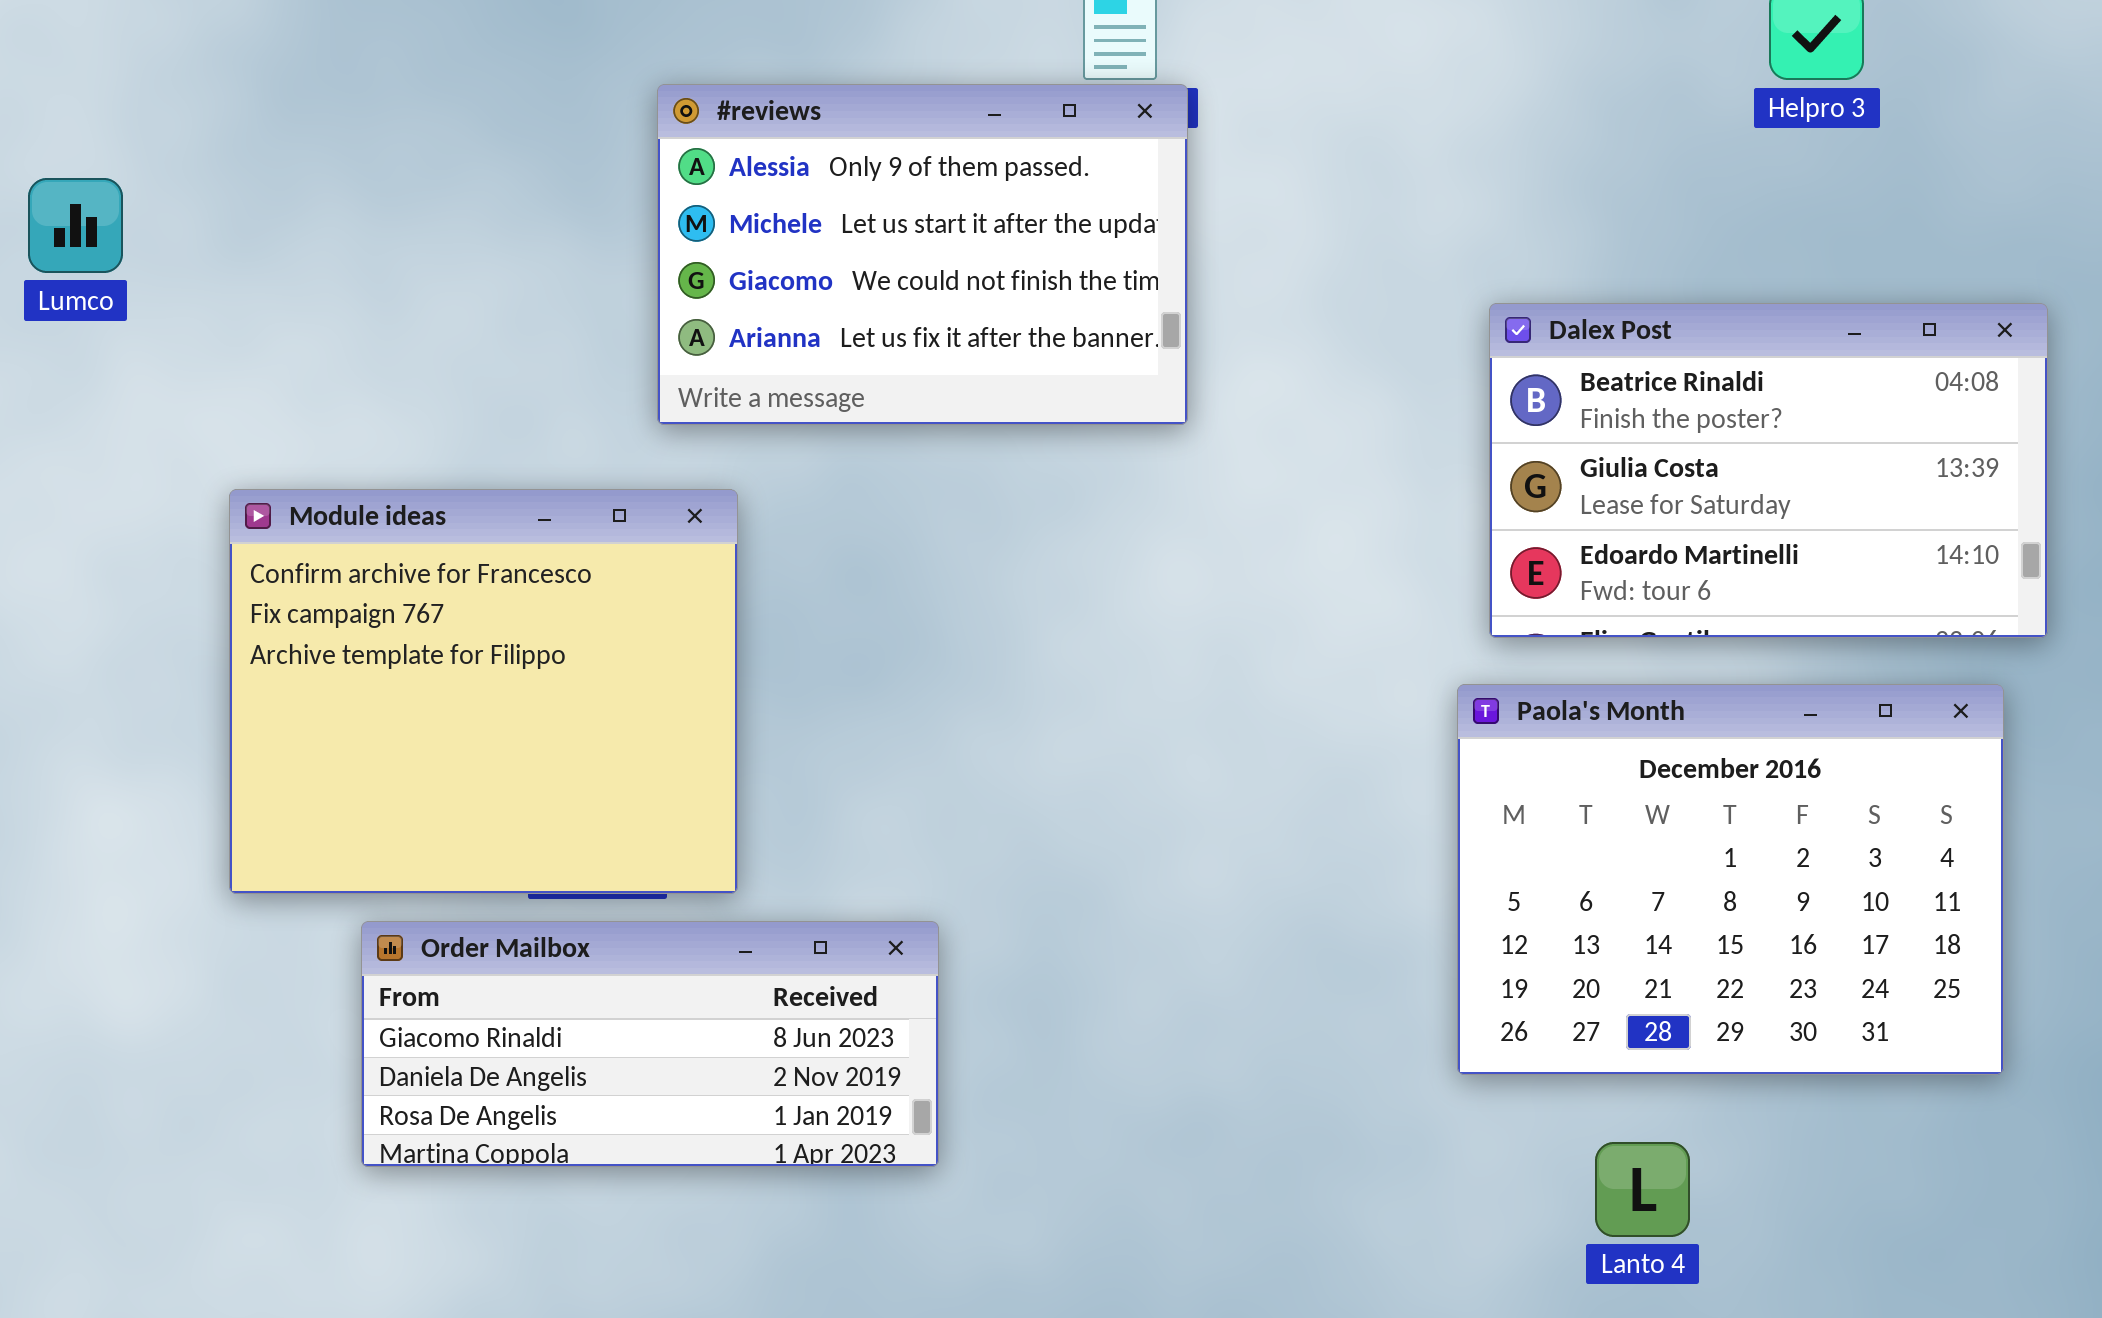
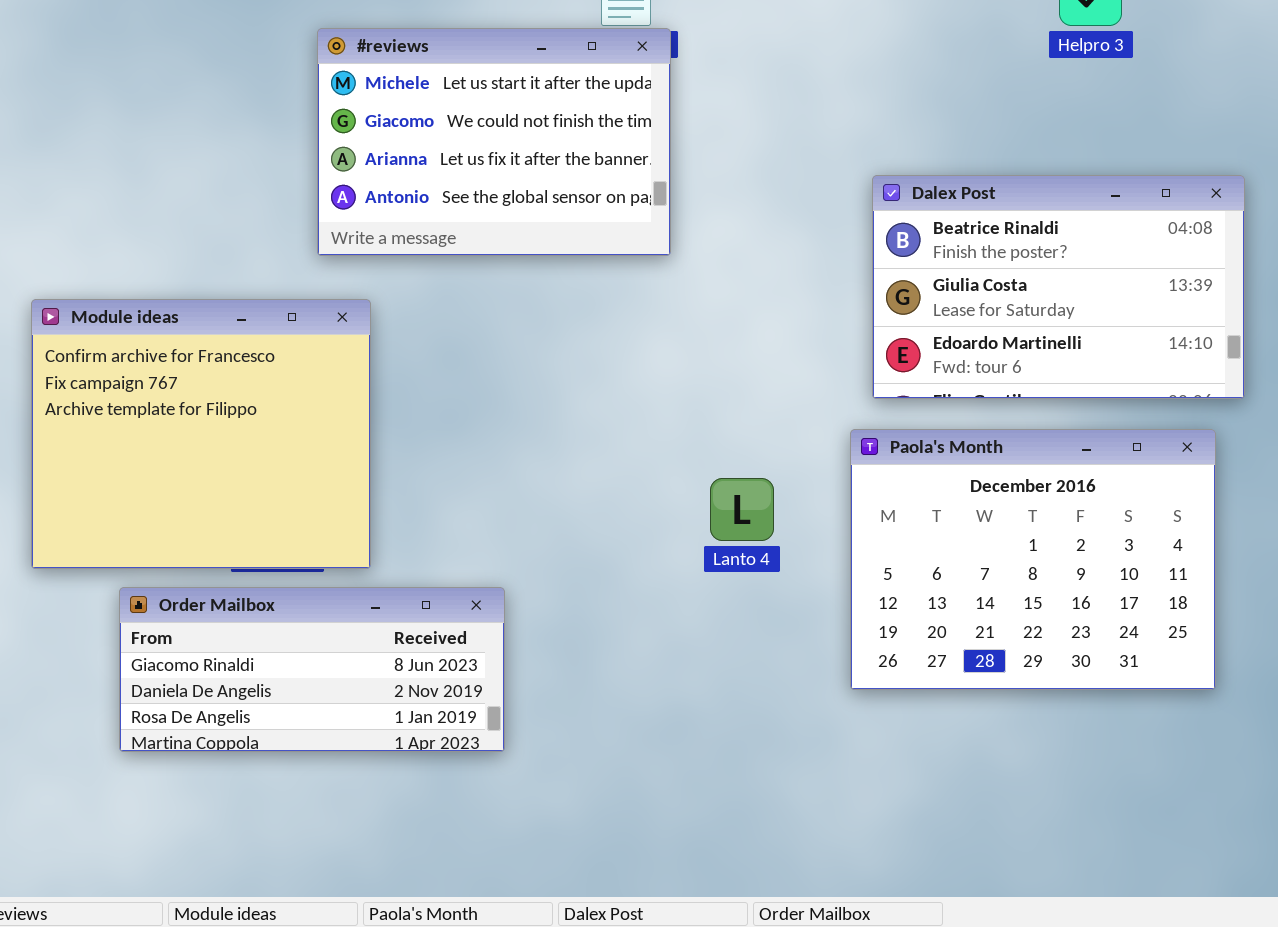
#reviews: [657,84,1188,425] -> [317,28,671,256], scrolled down 1 row
Lanto 4: [1595,1142,1690,1237] -> [710,478,774,541], moved

